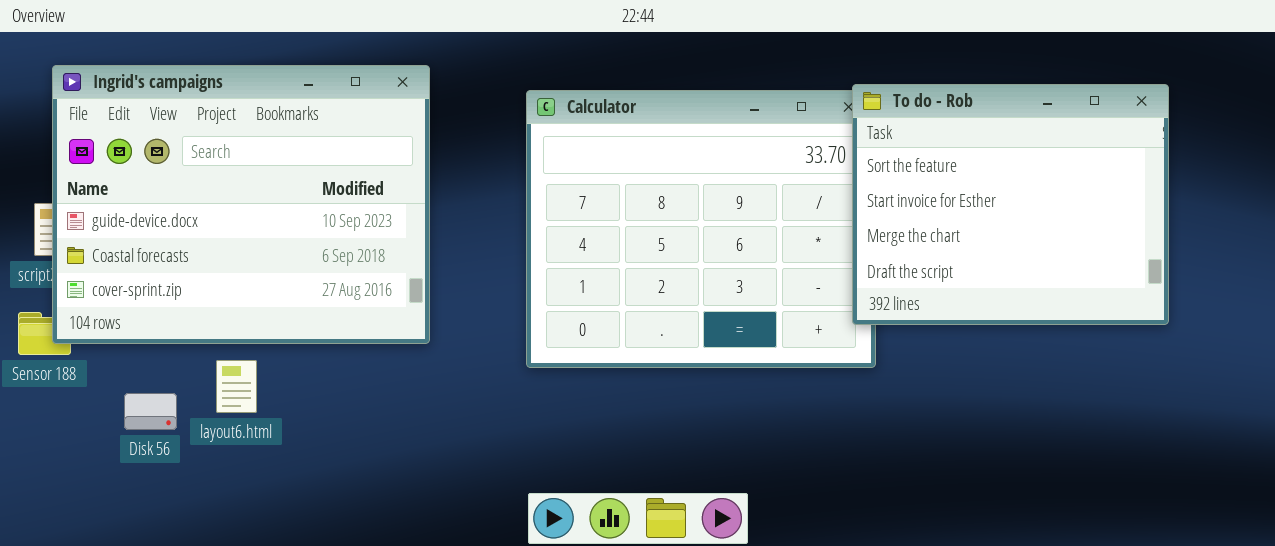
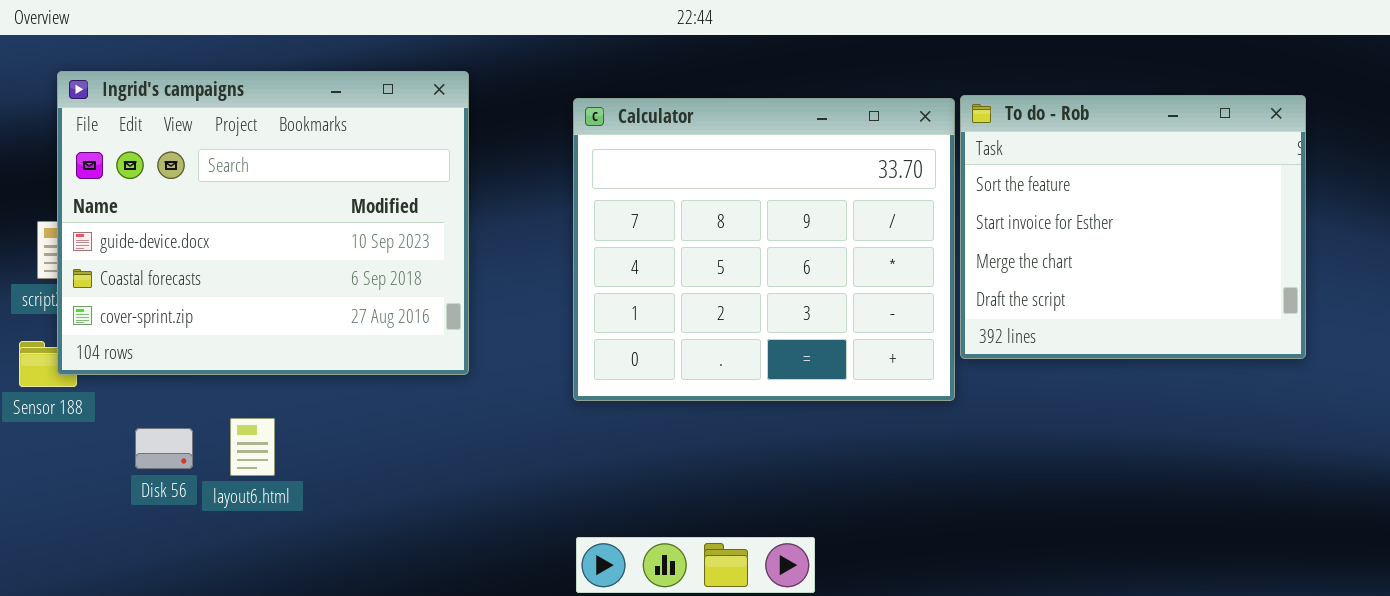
To do - Rob: [852,84,1169,325] -> [960,95,1306,359], moved
layout6.html: [216,360,257,413] -> [230,418,275,476], moved

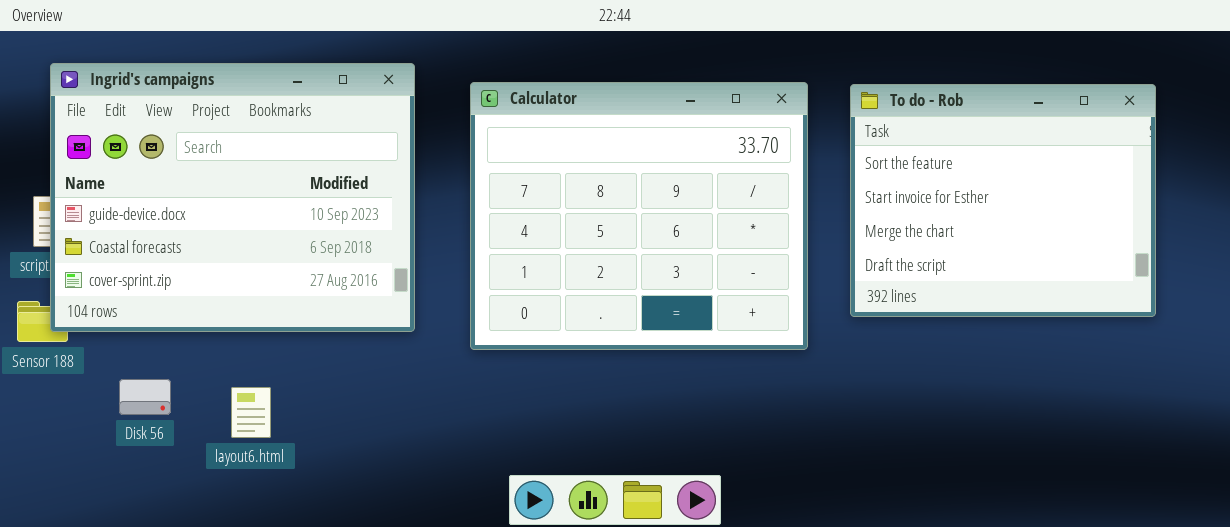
Calculator: [573,98,955,401] -> [470,82,808,350], moved
layout6.html: [230,418,275,476] -> [231,387,271,438], moved

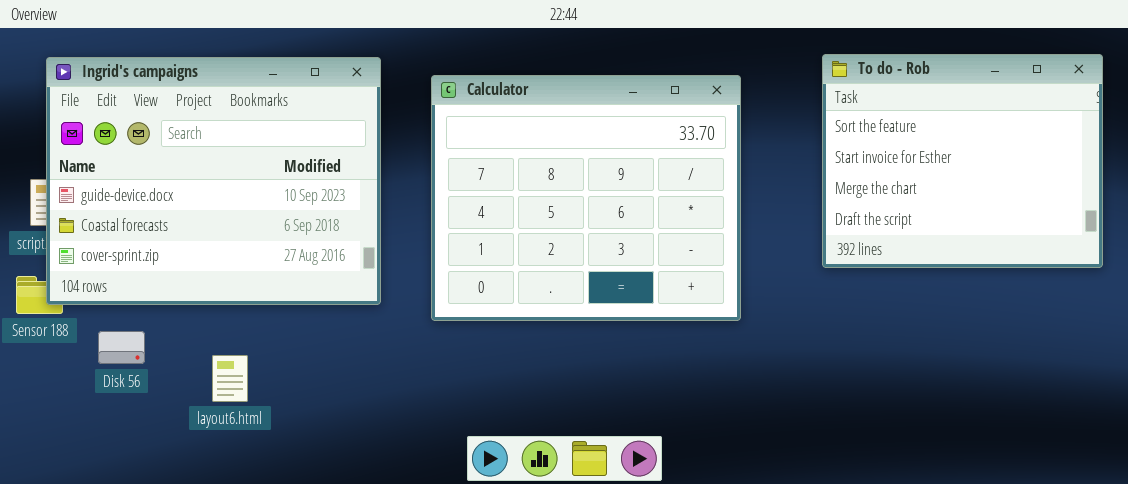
To do - Rob: [850,84,1156,317] -> [822,54,1103,268], moved
Disk 56: [119,379,171,415] -> [98,331,145,364], moved

